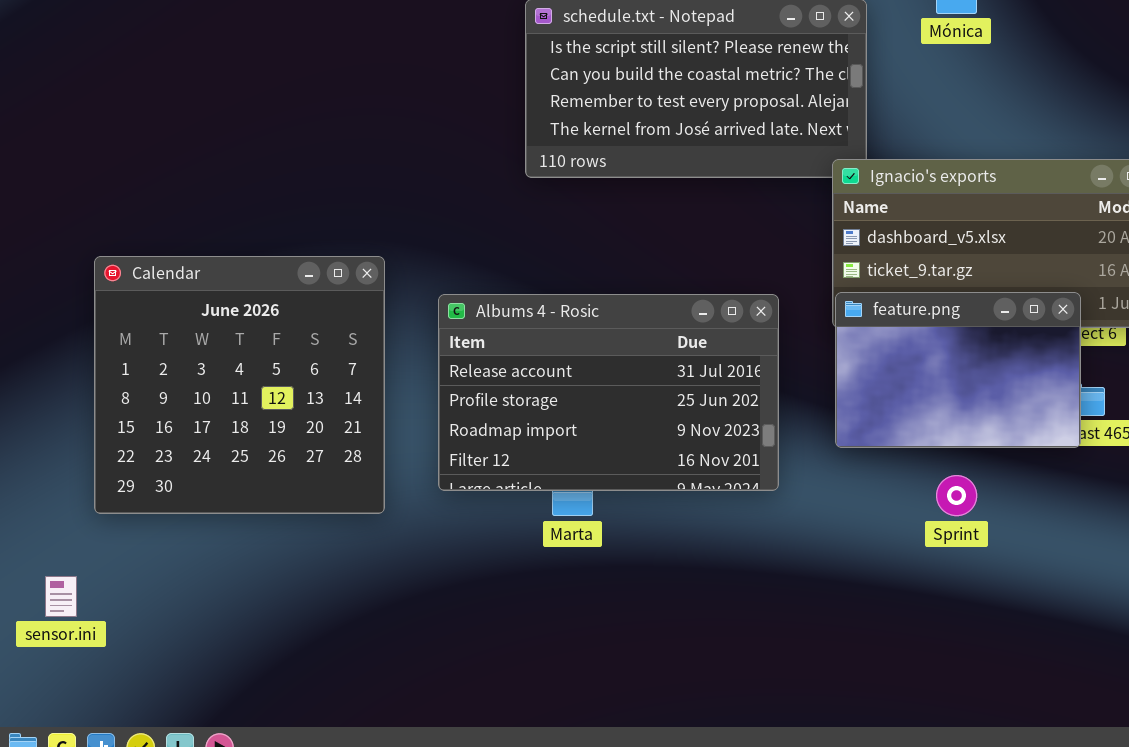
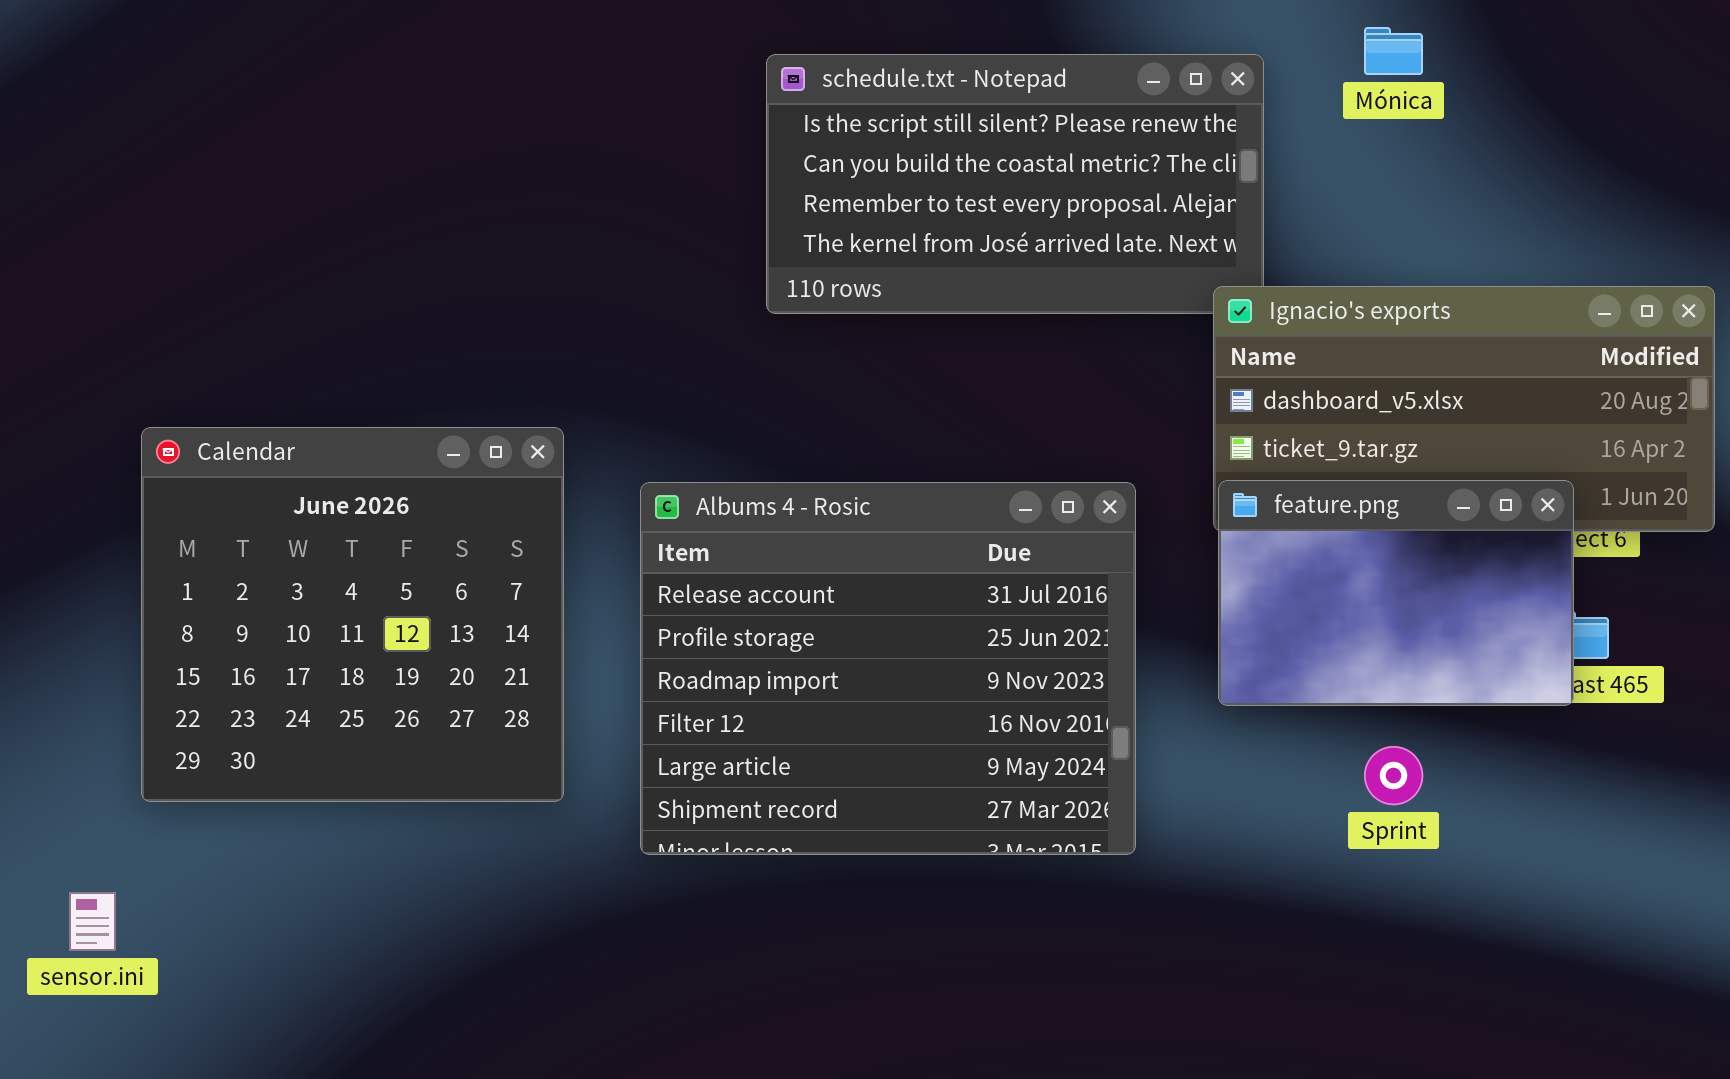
Albums 4 - Rosic: [438,294,779,491] -> [640,482,1136,855], resized

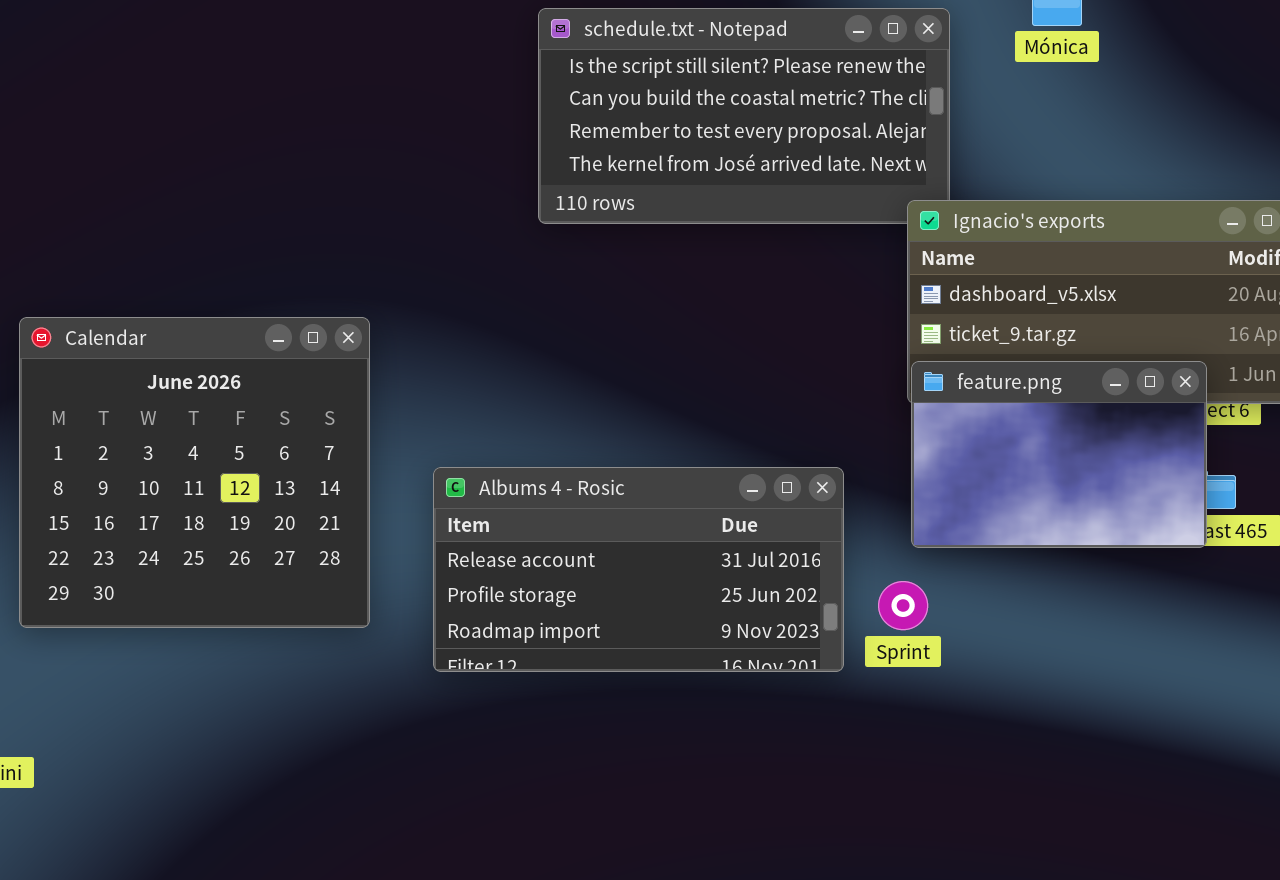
Albums 4 - Rosic: [640,482,1136,855] -> [433,467,844,672], resized
Sprint: [1364,746,1423,805] -> [878,581,928,630], moved

